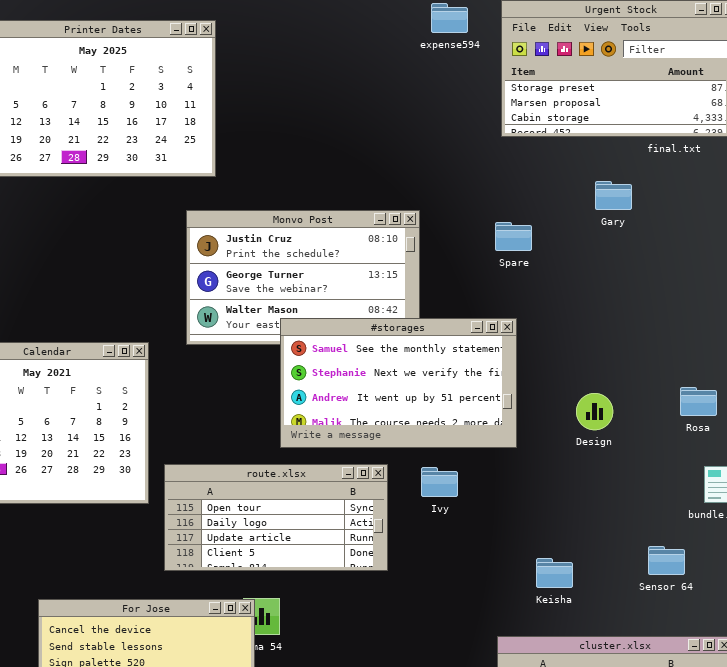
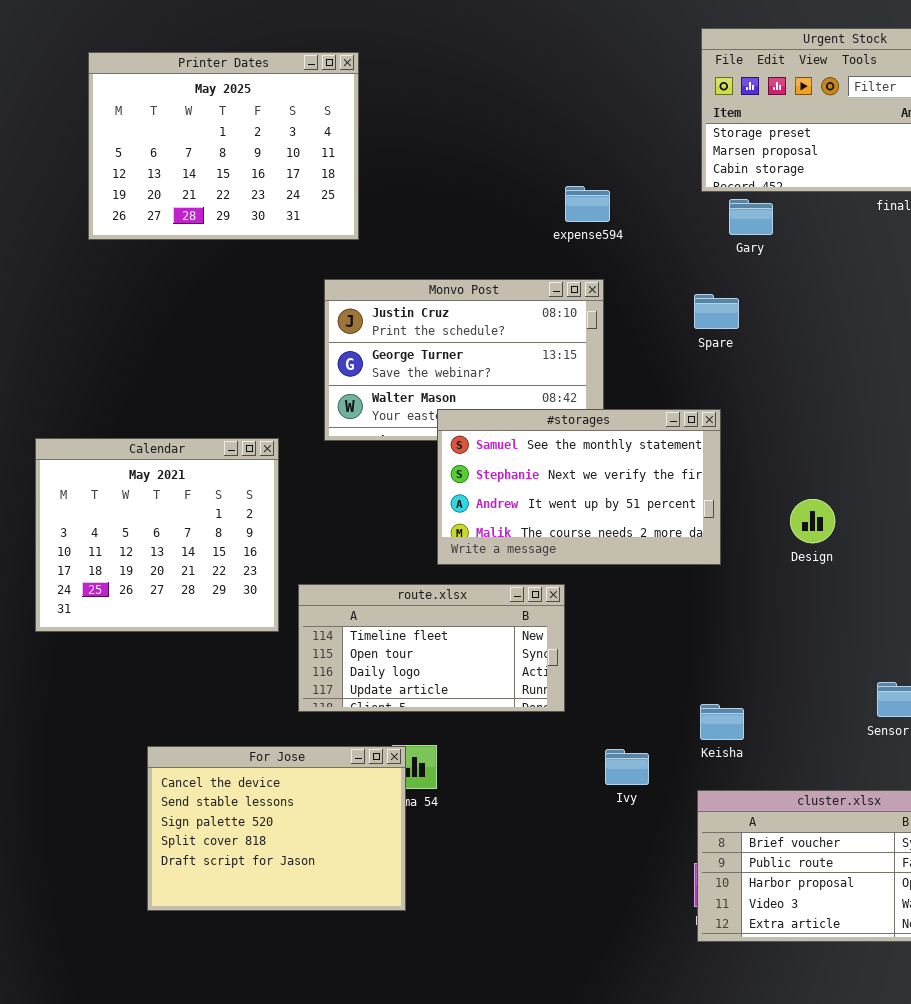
expense594: [431,3,468,33] -> [565,186,610,222], moved
Gary: [595,181,632,210] -> [729,199,773,235], moved
route.xlsx: [164,464,388,571] -> [298,584,565,712], scrolled up 1 row
Ivy: [421,467,458,497] -> [605,749,649,785], moved
Keisha: [536,558,573,588] -> [700,704,744,740], moved

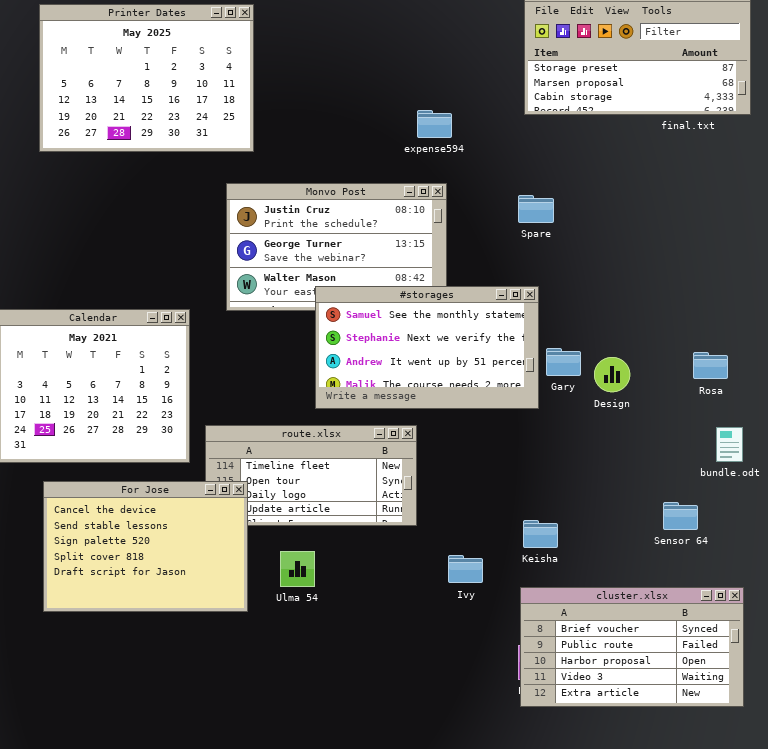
Gary: [729,199,773,235] -> [546,348,581,376], moved
For Jose: [147,746,406,911] -> [43,481,248,612], moved

